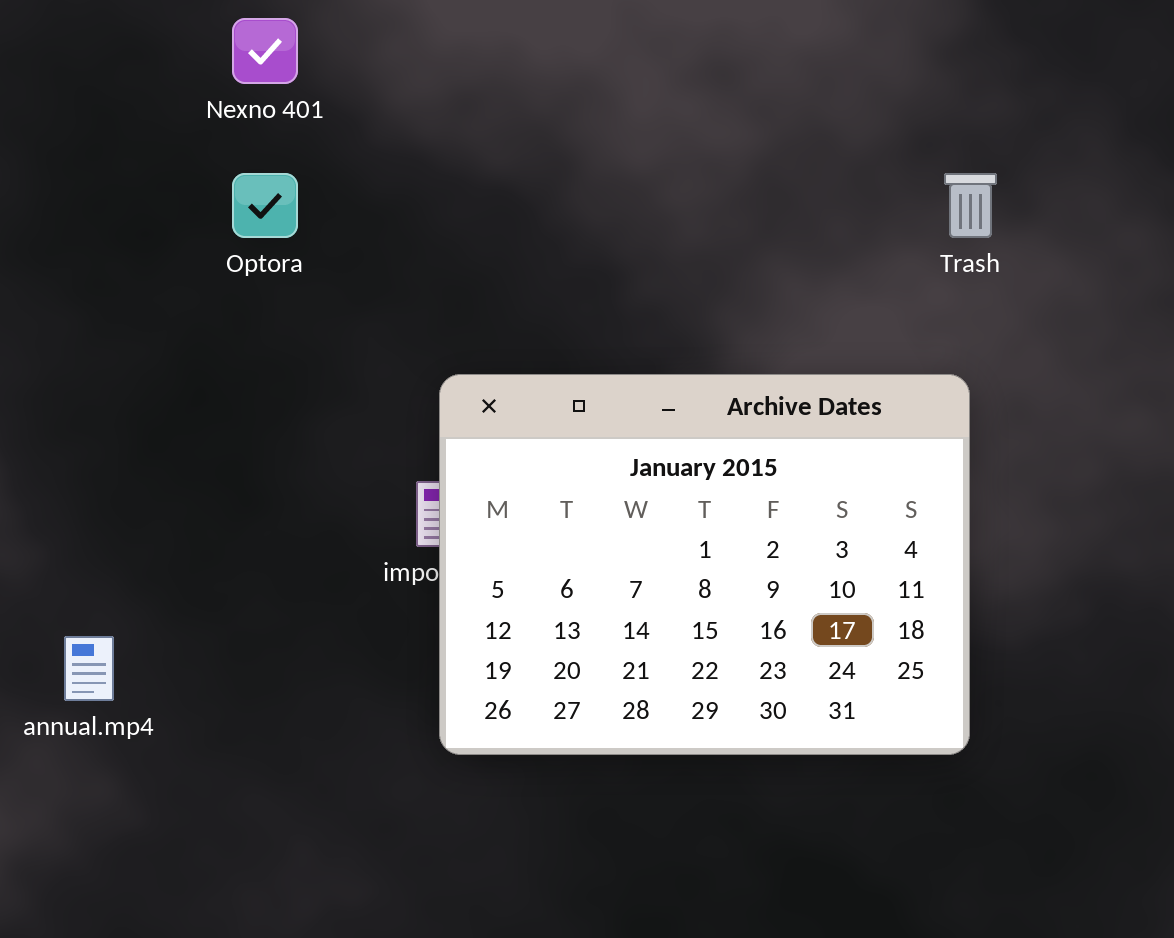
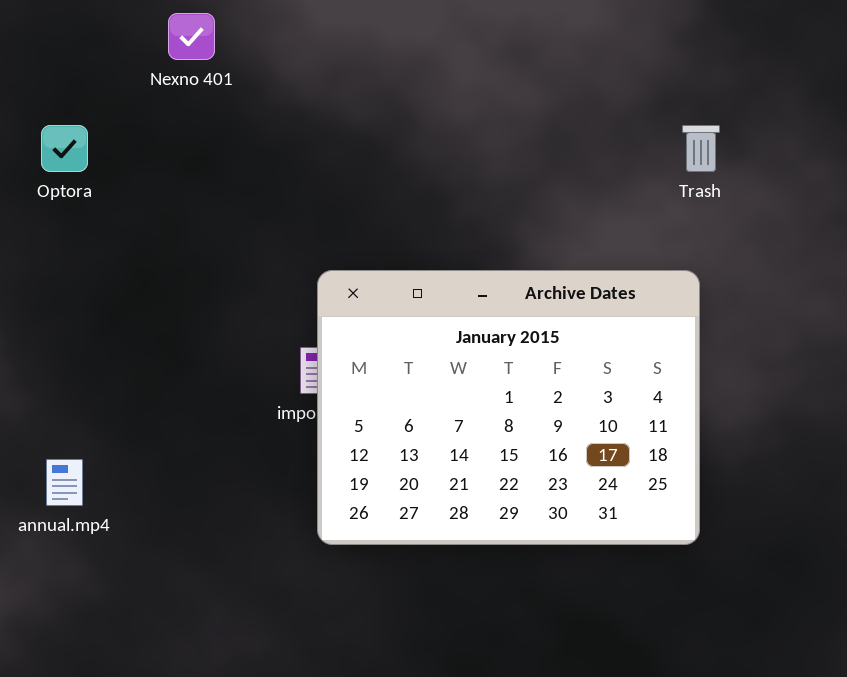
Optora: [232,173,298,238] -> [41,125,88,172], moved

